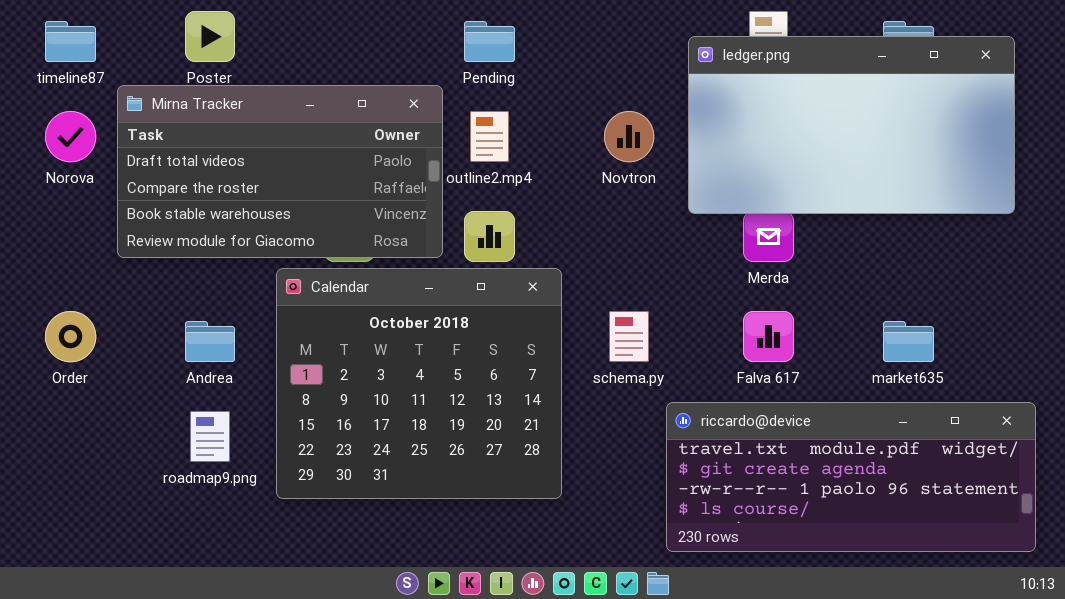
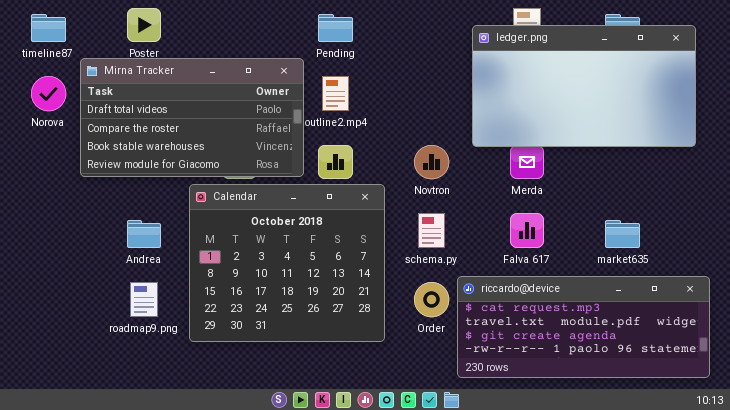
Novtron: [604,111,654,162] -> [414,145,449,179], moved
Order: [45,311,96,362] -> [414,282,449,317], moved
riccardo@device: [666,402,1036,552] -> [457,276,710,378], scrolled up 1 row

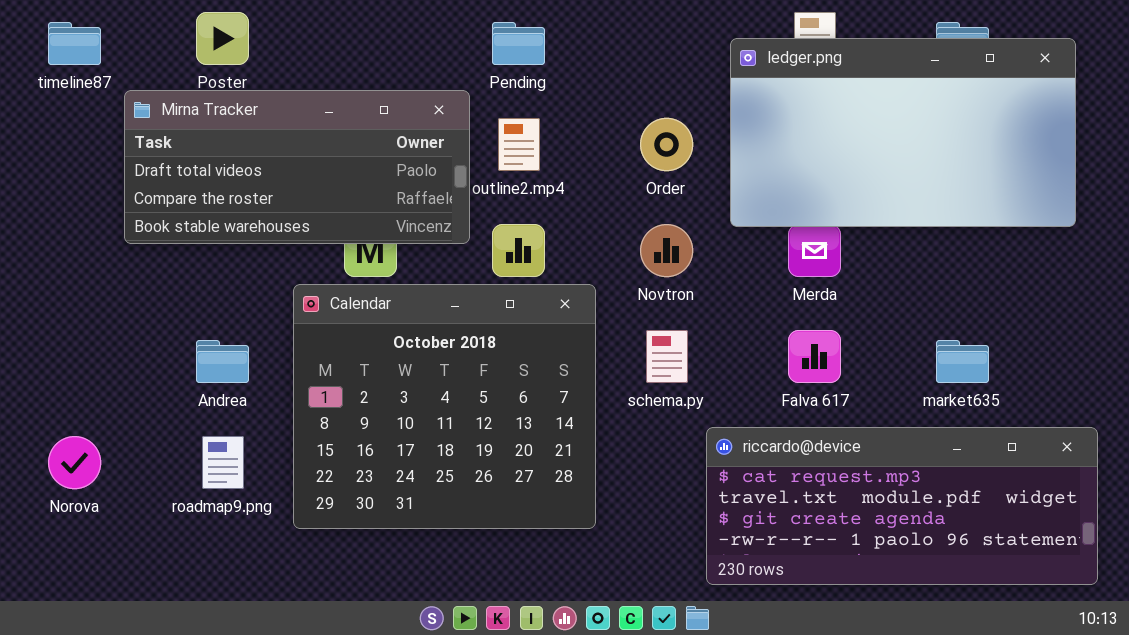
Mirna Tracker: [80,58,304,177] -> [124,90,470,244], resized
Norova: [31,76,66,111] -> [48,436,101,489], moved
Order: [414,282,449,317] -> [640,118,693,171], moved

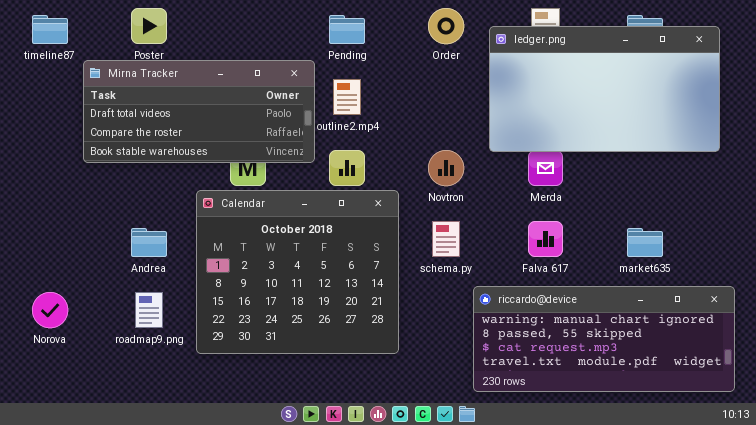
Order: [640,118,693,171] -> [428,8,464,44], moved
riccardo@device: [706,427,1098,585] -> [473,286,735,392], scrolled up 2 rows

